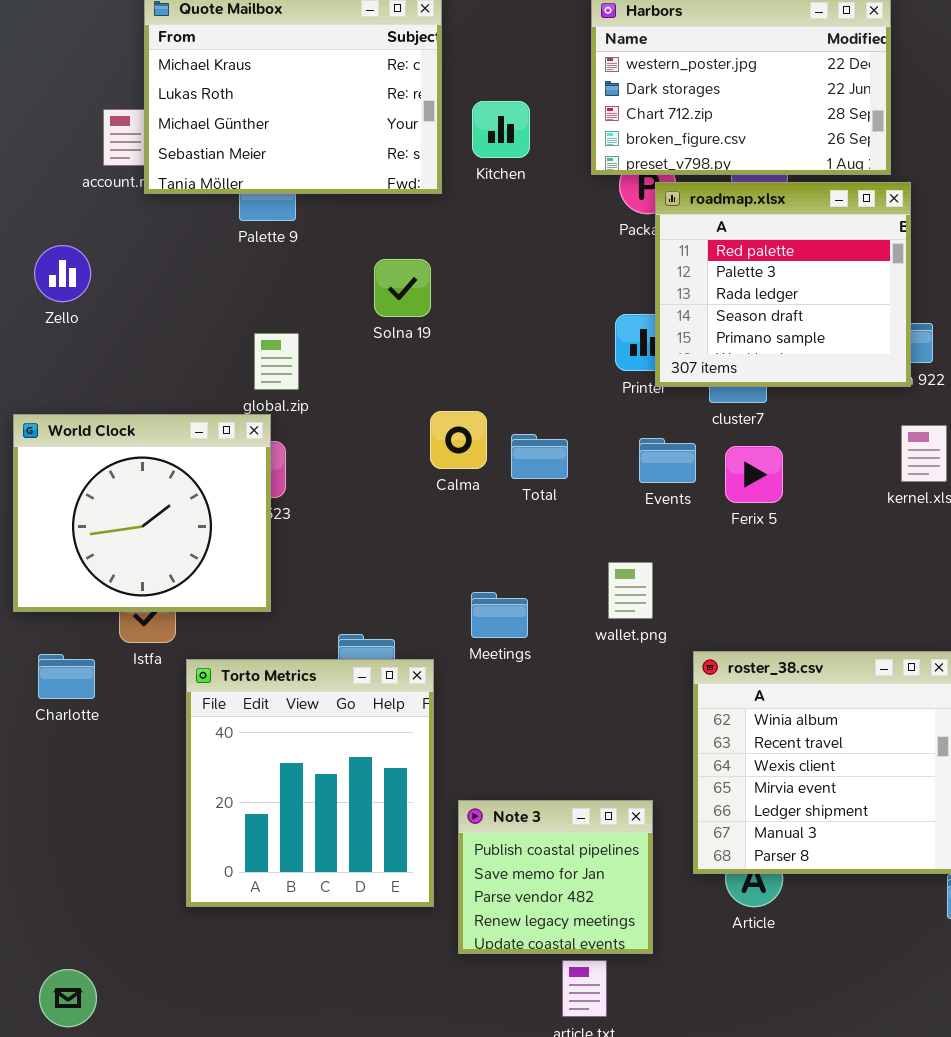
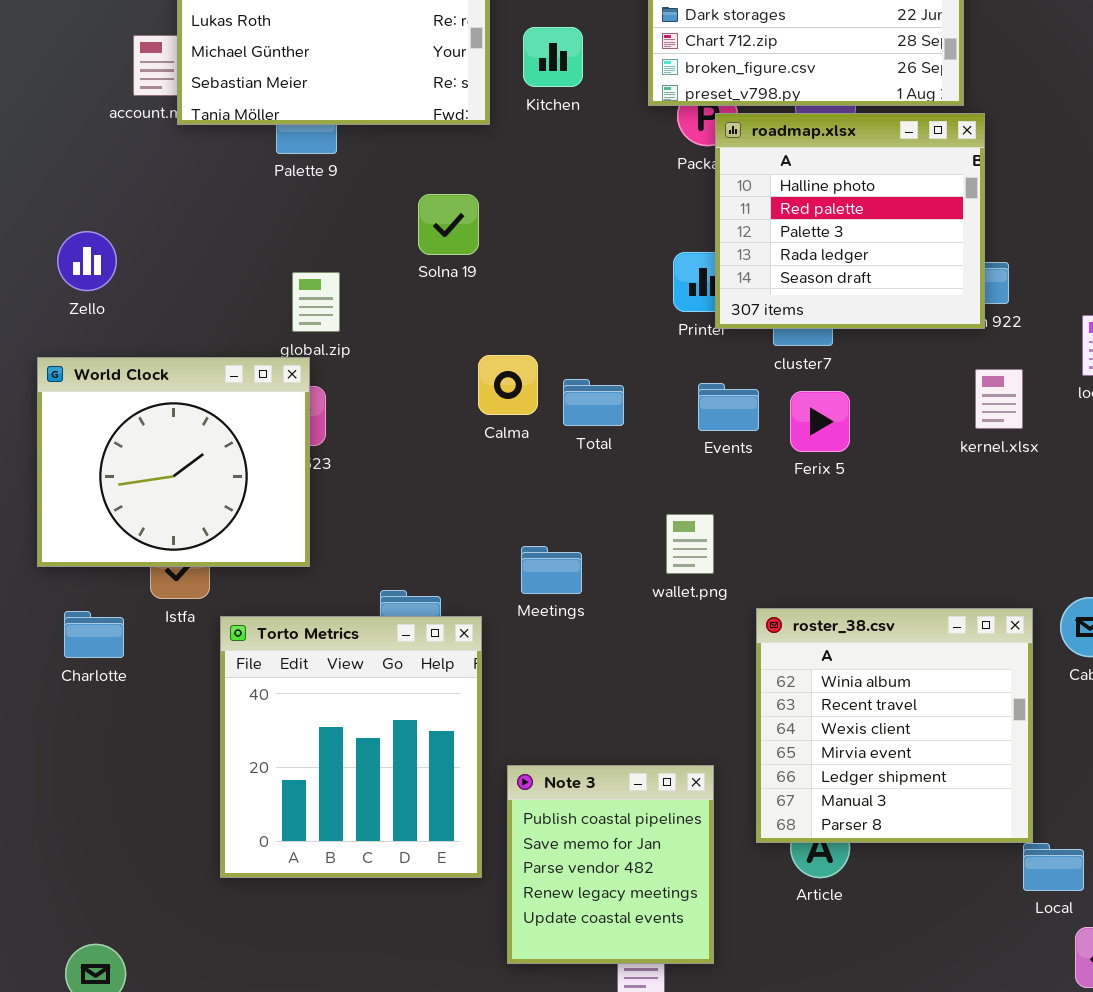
roadmap.xlsx: [655,182,911,387] -> [715,113,985,329], scrolled up 1 row
Zello: [34,245,91,302] -> [57,231,117,291], moved
Note 3: [458,800,653,954] -> [507,765,714,964], resized

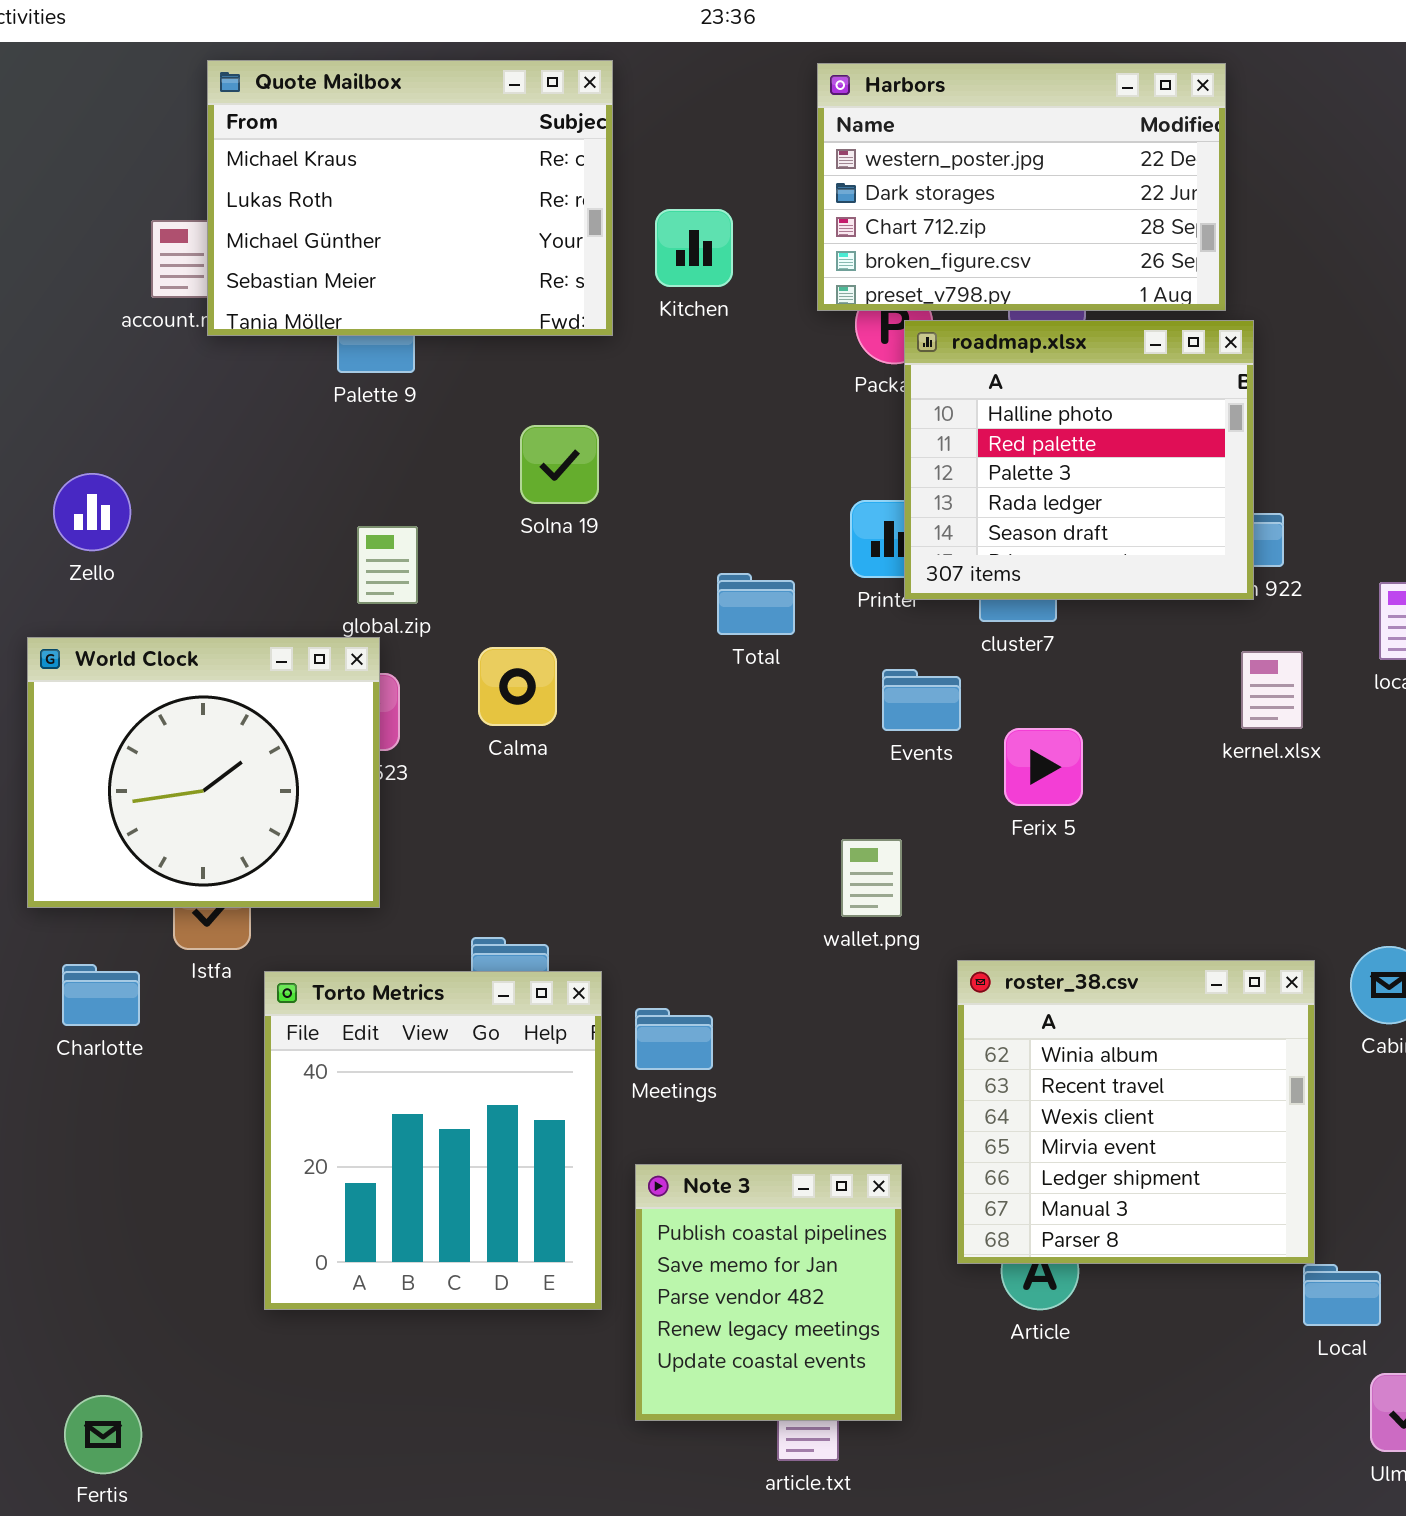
Calma: [478,355,538,415] -> [478,647,557,726], moved
Total: [563,379,624,426] -> [717,573,795,635], moved
Ferix 5: [790,391,850,452] -> [1004,728,1083,806], moved
Meetings: [521,546,582,594] -> [635,1008,713,1070], moved

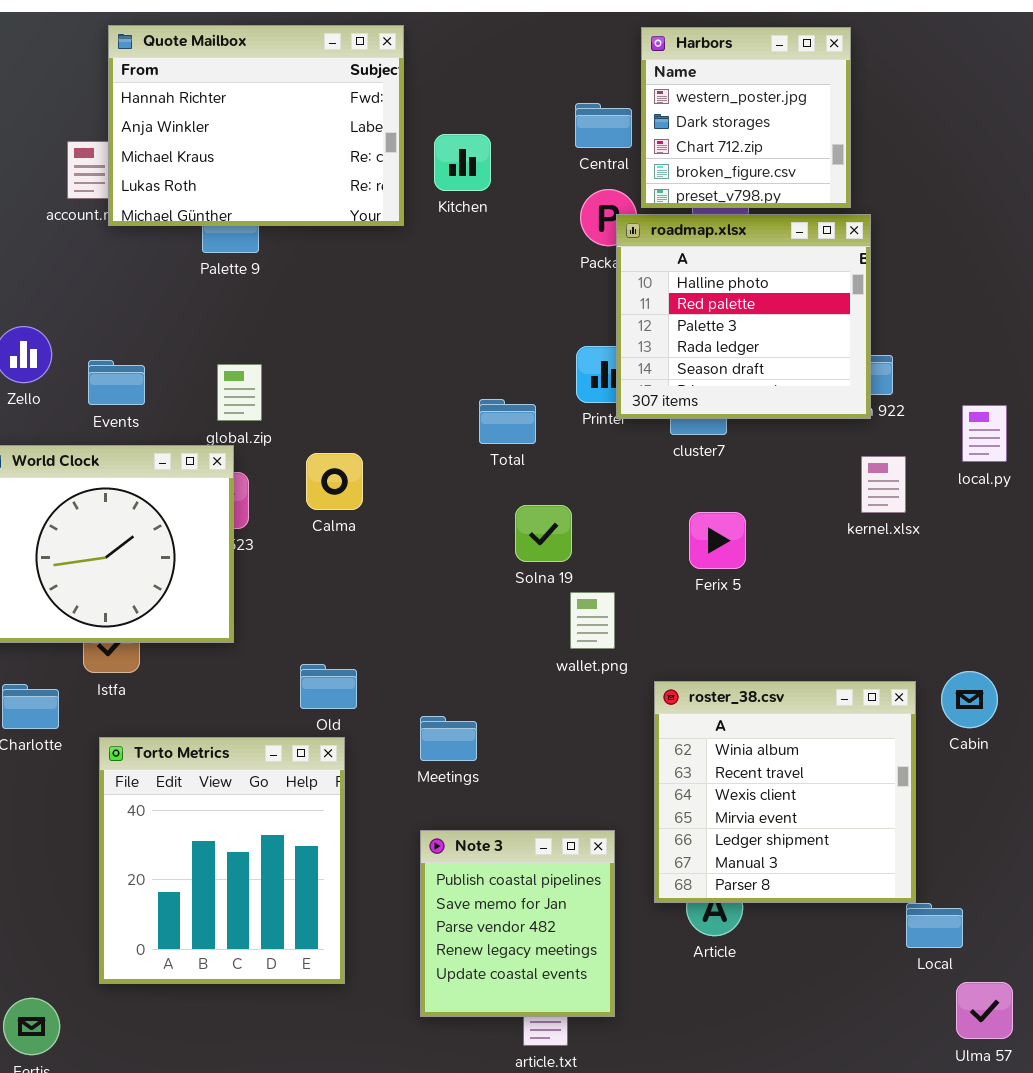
Quote Mailbox: [207,60,613,336] -> [108,25,404,226], scrolled up 2 rows
Harbors: [817,63,1226,311] -> [641,27,851,208], resized
Solna 19: [520,425,599,504] -> [515,505,572,562], moved
Events: [882,669,961,731] -> [88,360,145,405], moved
Torto Metrics: [264,971,602,1310] -> [99,737,345,984], moved

